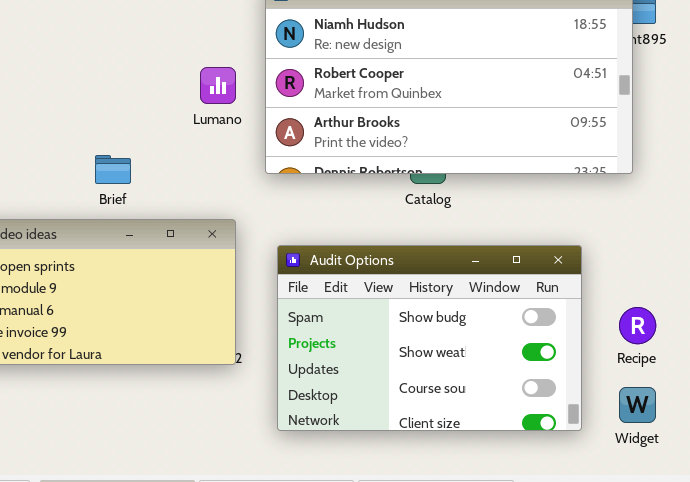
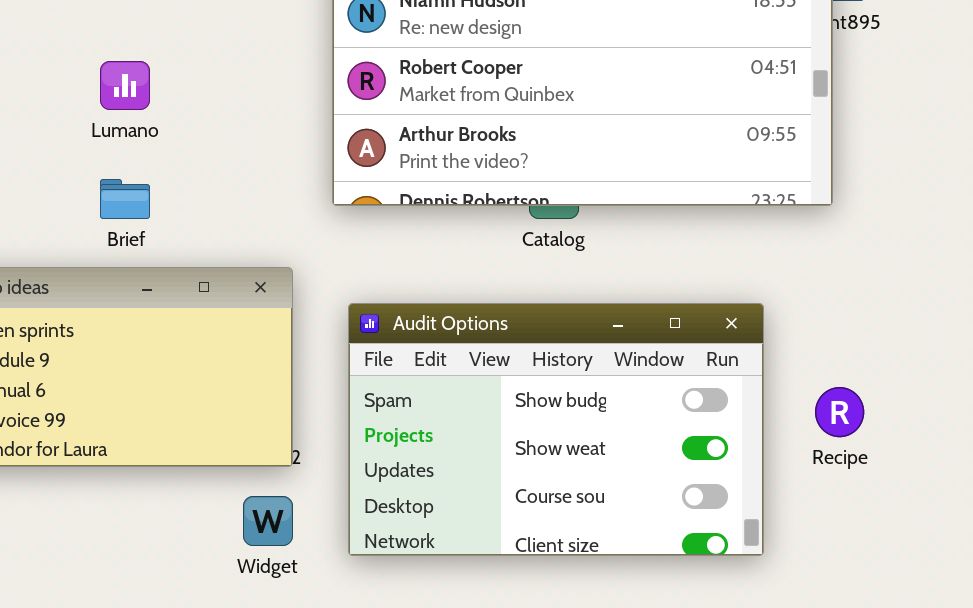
Lumano: [200,67,236,104] -> [100,61,150,110], moved
Widget: [619,387,656,423] -> [243,496,293,546], moved

